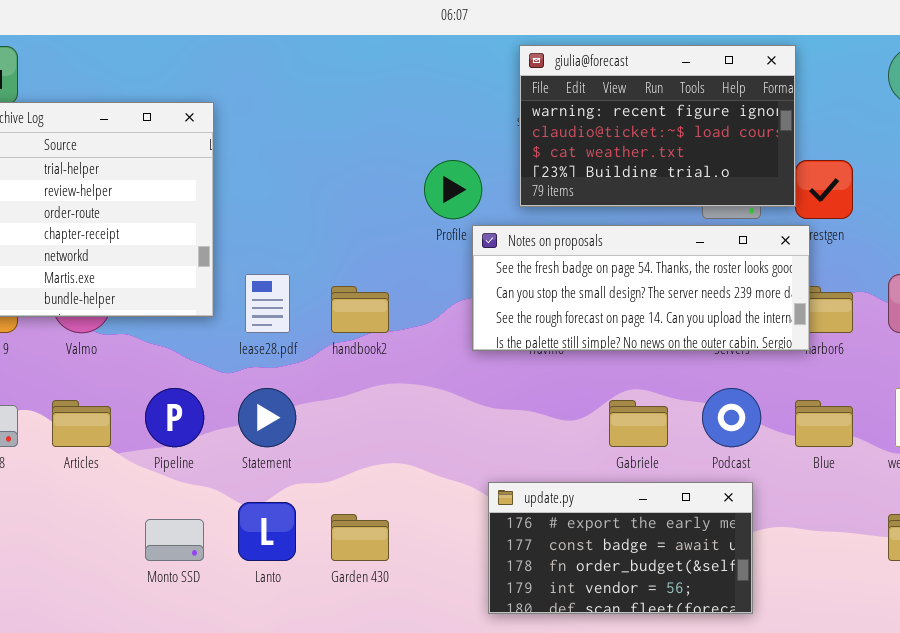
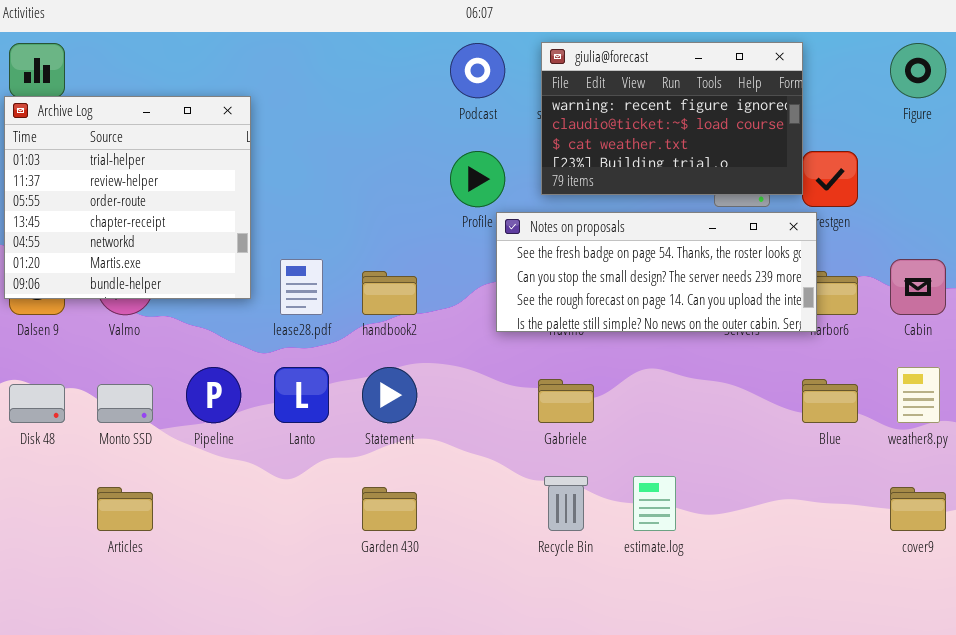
Statement: [238,388,296,447] -> [362,367,417,423], moved
Podcast: [702,388,761,447] -> [450,43,505,98], moved
Articles: [52,400,111,447] -> [97,487,153,531], moved
Gabriele: [609,400,668,447] -> [538,379,594,423], moved
update.py: [488,482,753,614] -> none, closed
Lanto: [238,502,296,561] -> [274,367,329,423], moved
Monto SSD: [145,519,204,561] -> [97,384,153,423], moved

